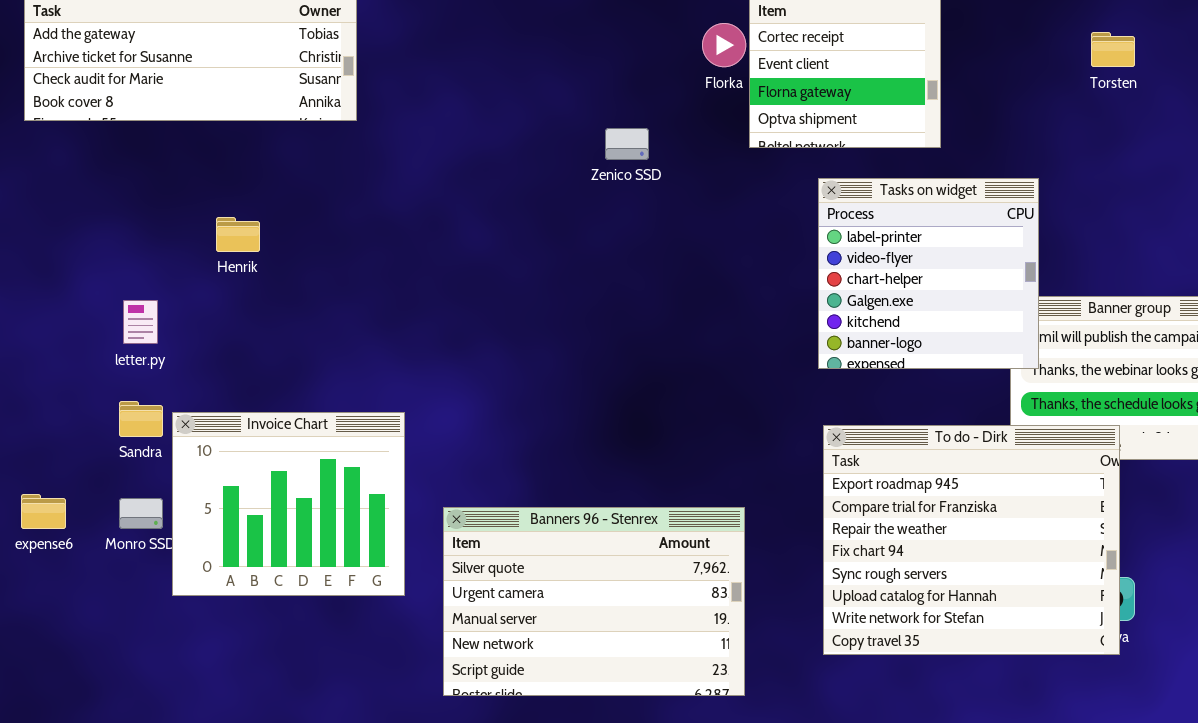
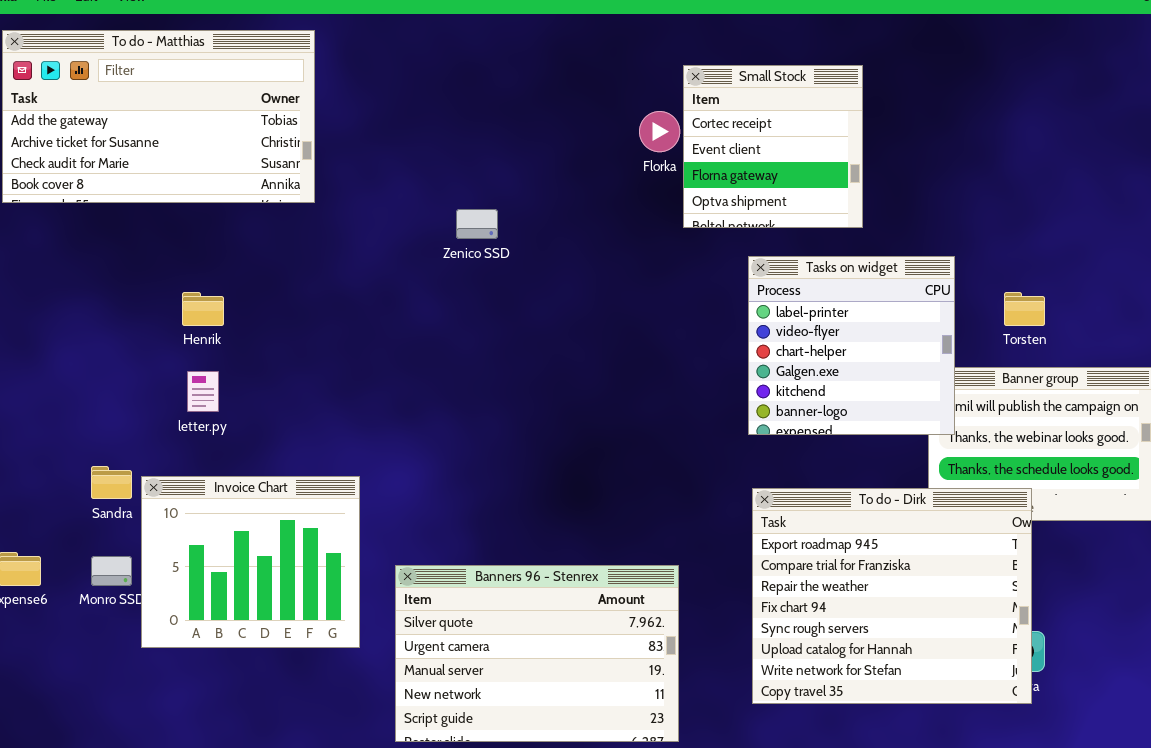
Torsten: [1091,32,1135,67] -> [1004,292,1045,326], moved
Zenico SSD: [605,128,649,160] -> [456,209,498,239], moved
letter.py: [123,300,158,344] -> [187,371,219,412], moved

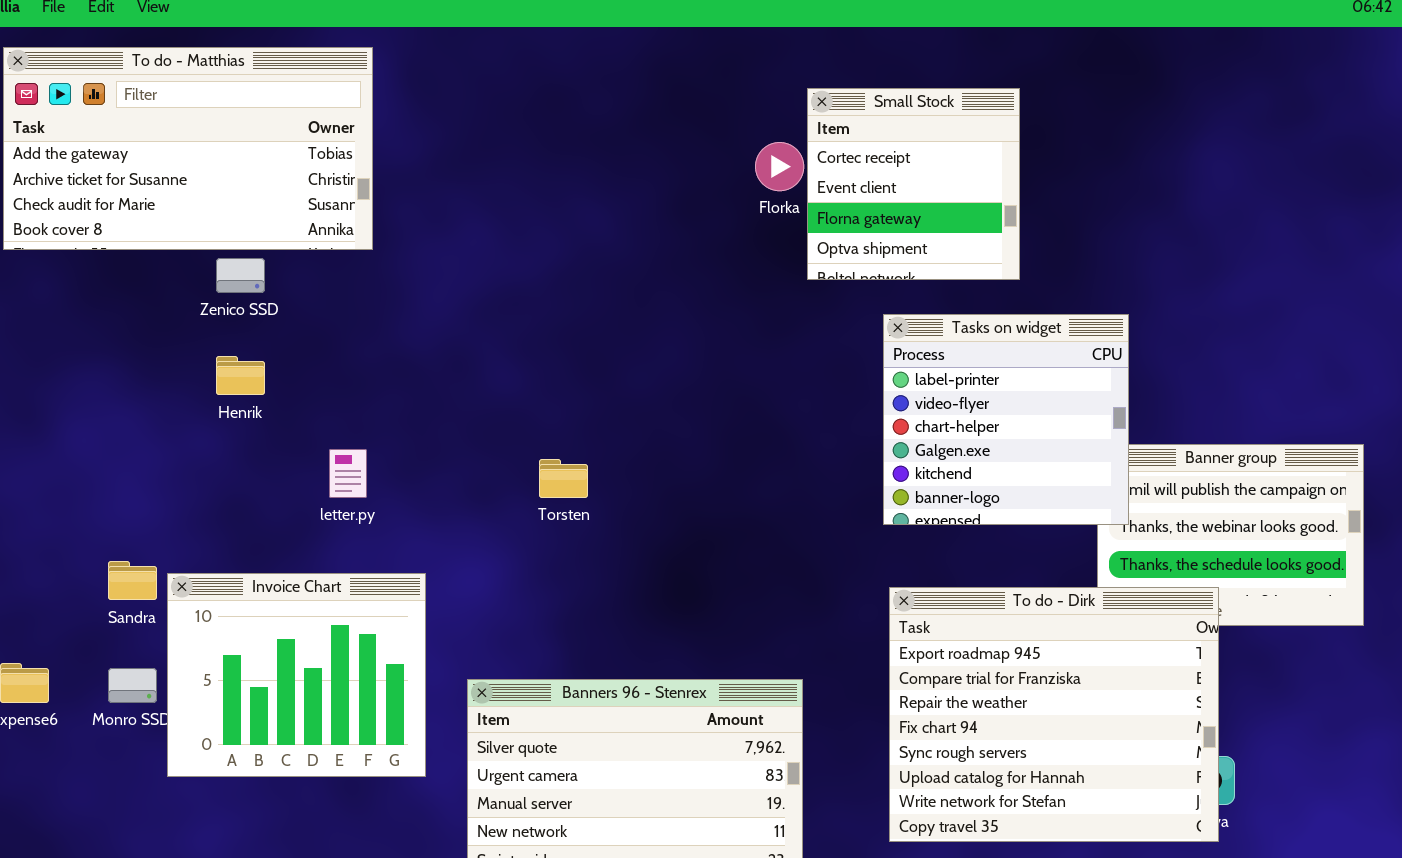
Zenico SSD: [456,209,498,239] -> [216,258,265,293], moved
Torsten: [1004,292,1045,326] -> [539,459,588,498], moved
letter.py: [187,371,219,412] -> [329,449,367,498], moved

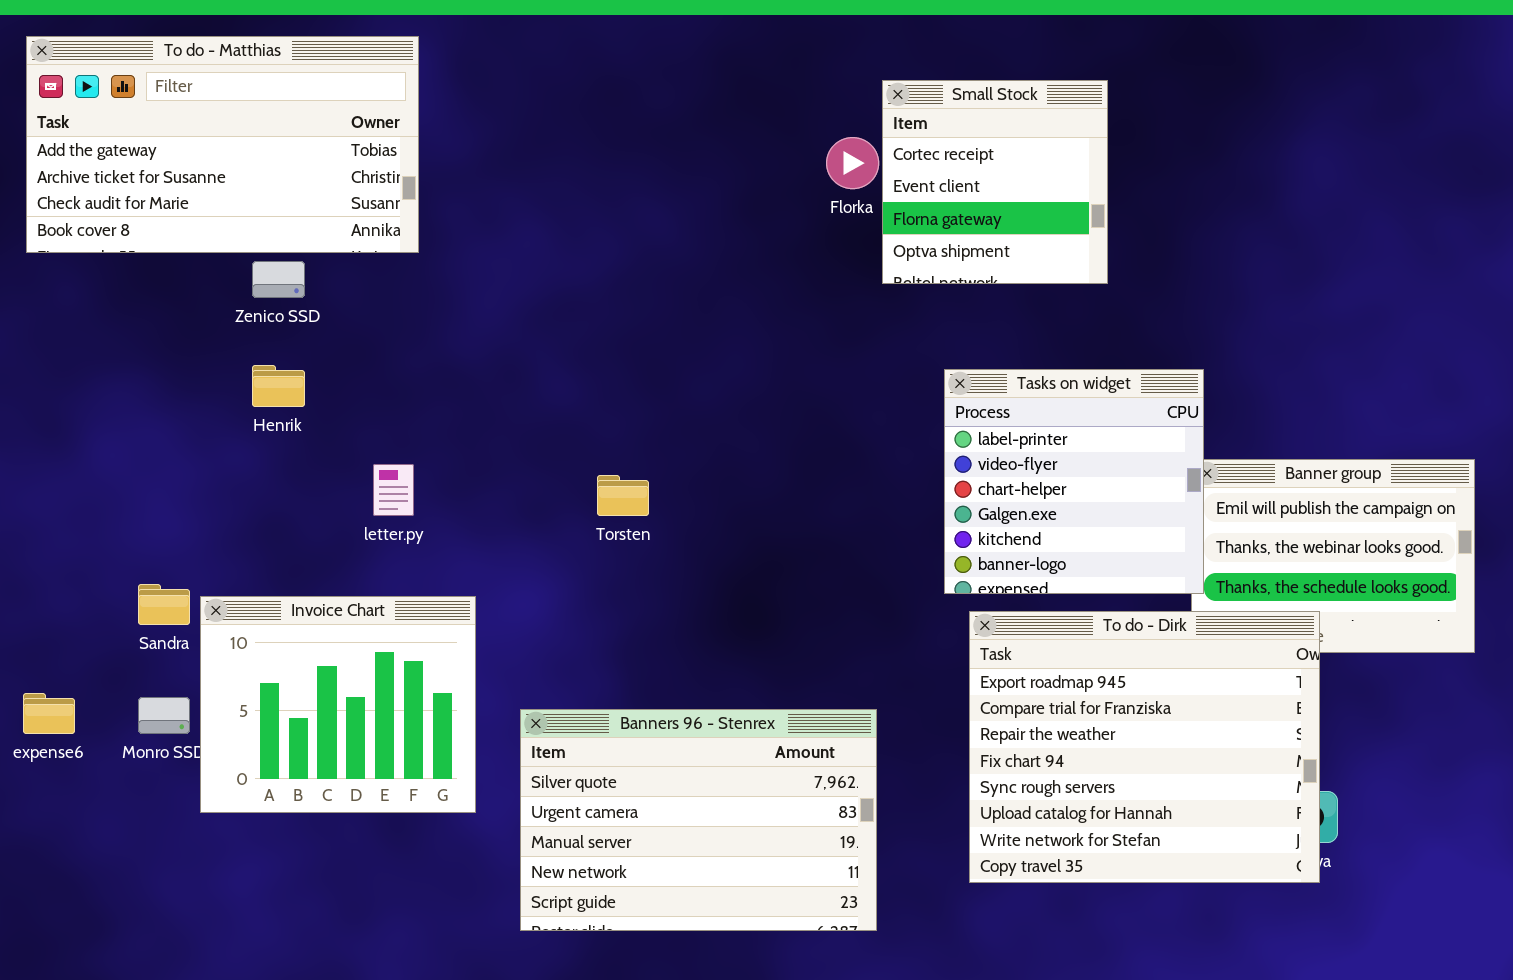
Tasks on widget: [883,314,1129,525] -> [944,369,1204,594], moved

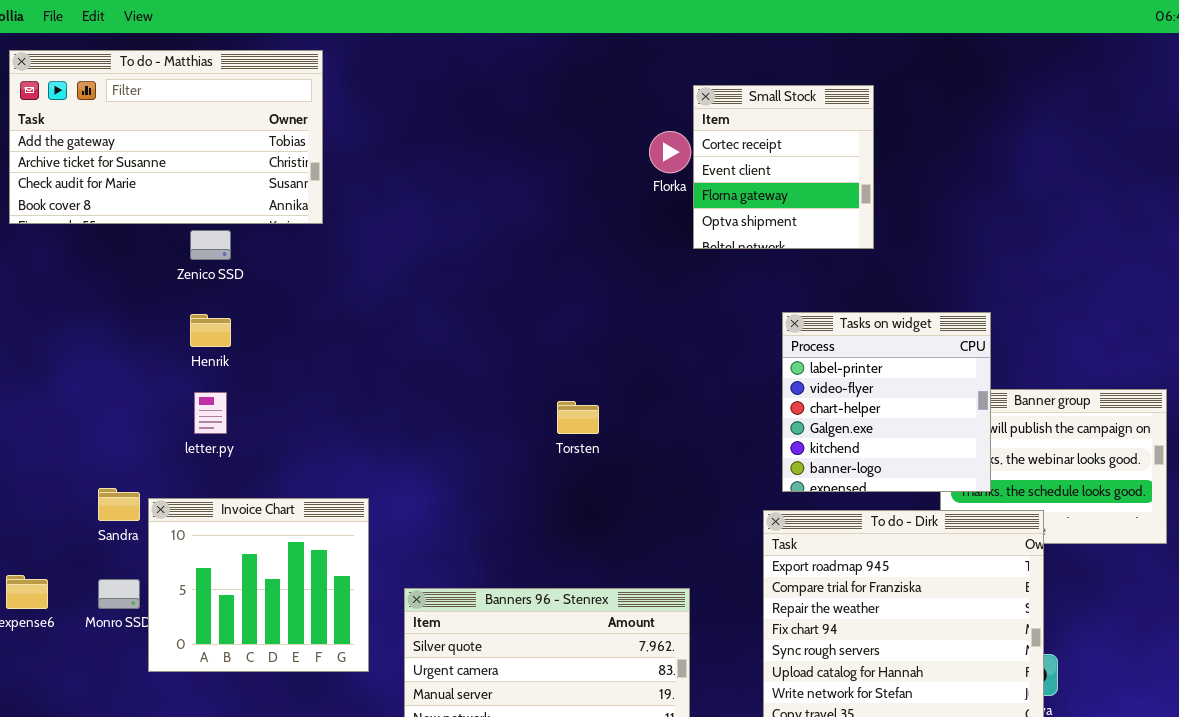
Tasks on widget: [944,369,1204,594] -> [782,312,991,492], moved
letter.py: [373,464,414,516] -> [194,392,227,434], moved
Torsten: [597,475,649,516] -> [557,401,599,434], moved

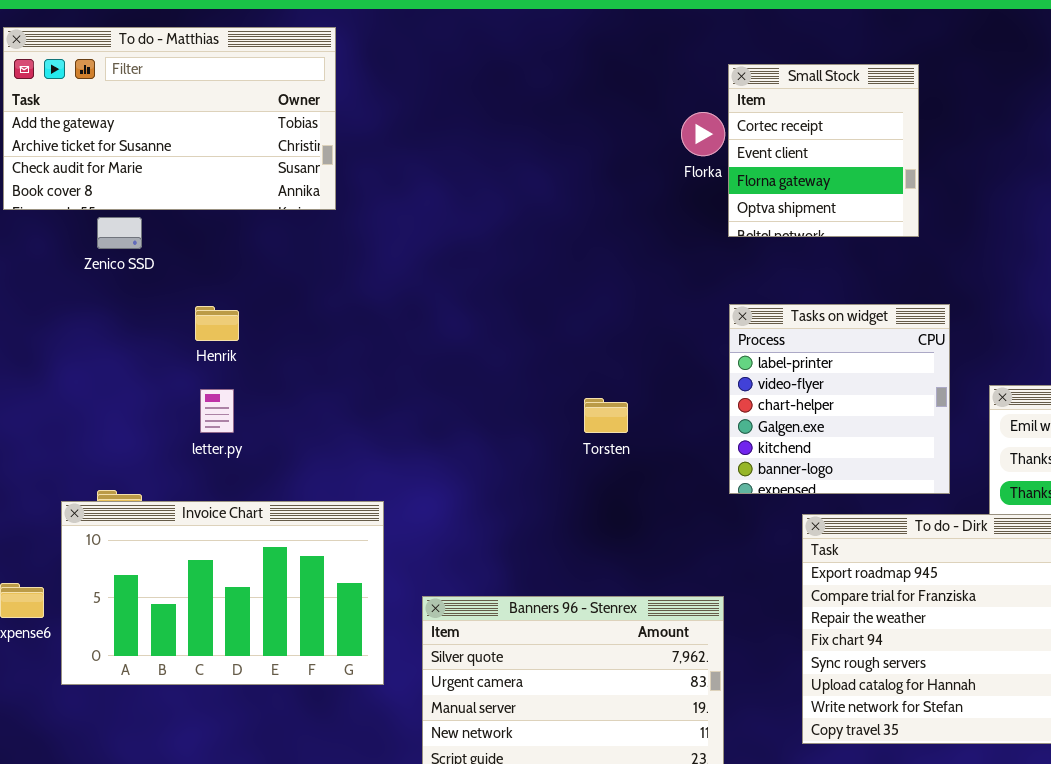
Zenico SSD: [190,230,231,260] -> [97,217,142,249], moved
Tasks on widget: [782,312,991,492] -> [729,304,950,494], moved
Invoice Chart: [148,498,369,672] -> [61,501,384,685], resized

